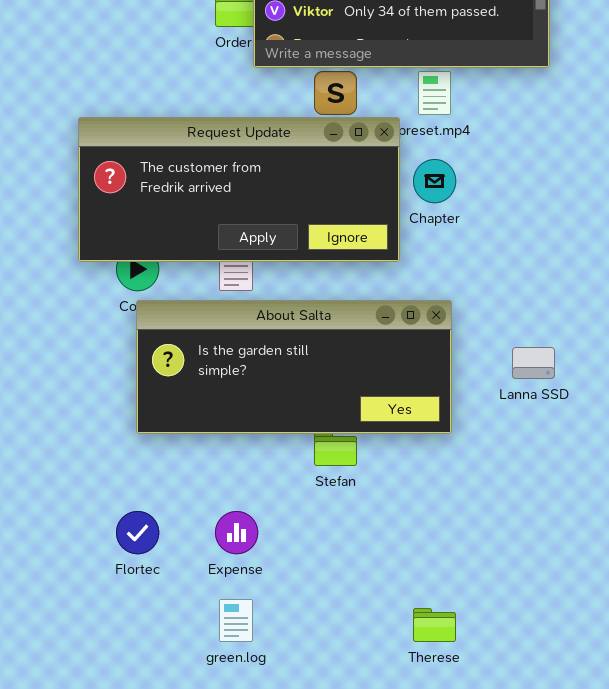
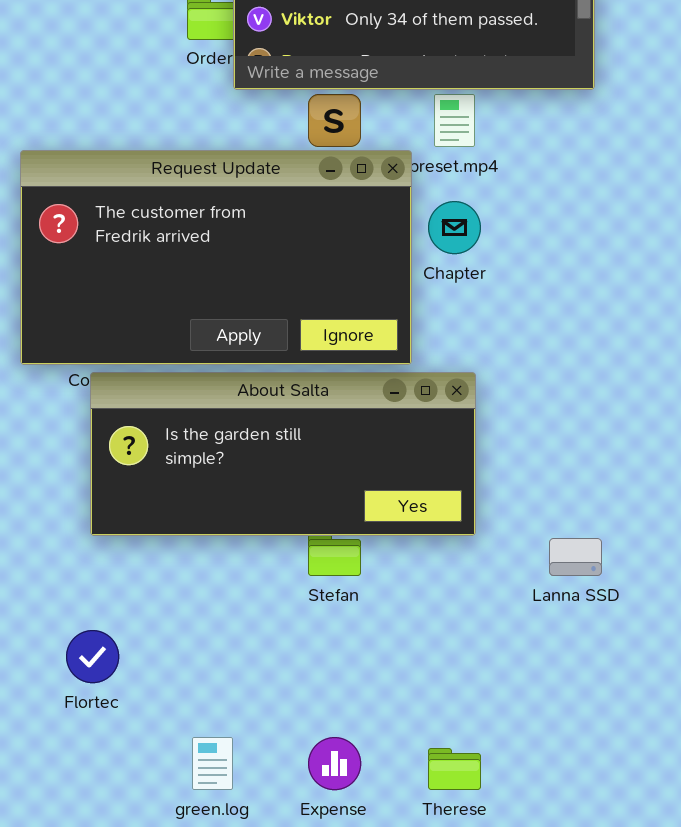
Request Update: [78,117,400,262] -> [20,150,412,365], resized
Lanna SSD: [512,347,555,379] -> [549,538,602,576], moved
Expense: [215,511,258,554] -> [308,737,361,790], moved

